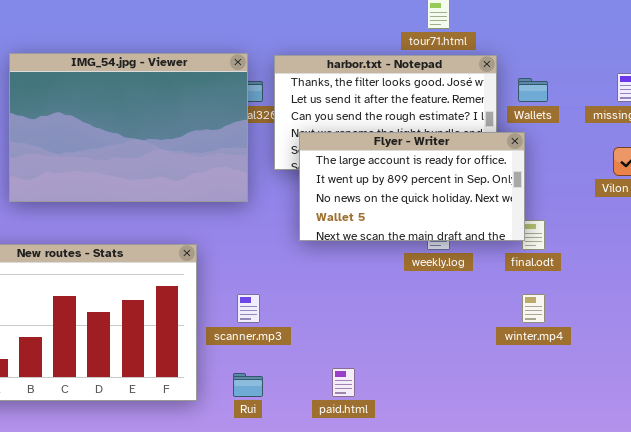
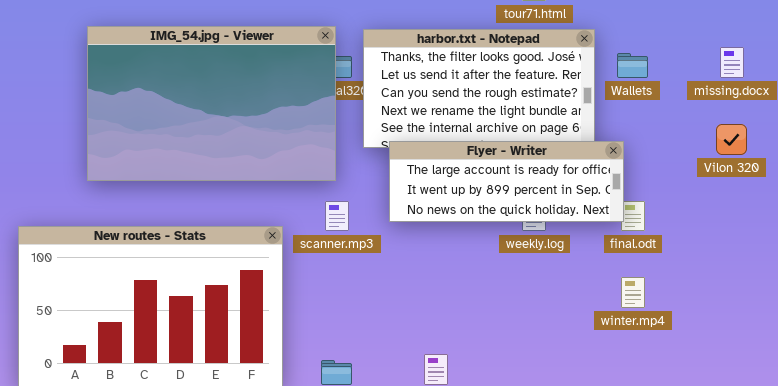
Flyer - Writer: [299,132,525,241] -> [389,141,624,222], resized
scanner.mp3: [237,294,260,323] -> [325,201,349,231], moved

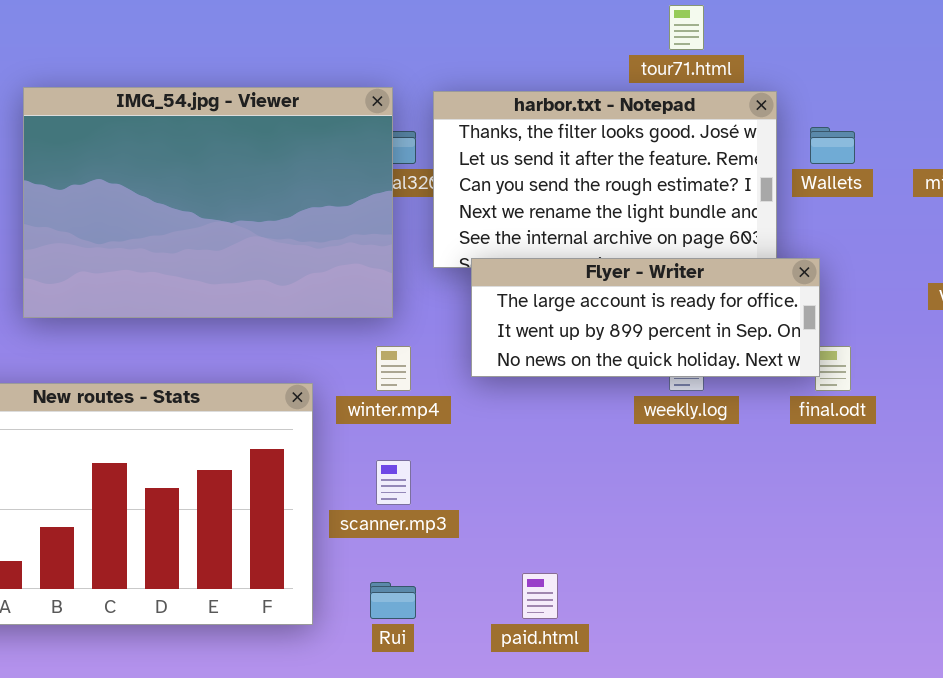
scanner.mp3: [325,201,349,231] -> [376,460,411,505], moved
winter.mp4: [621,277,645,308] -> [376,346,411,391], moved

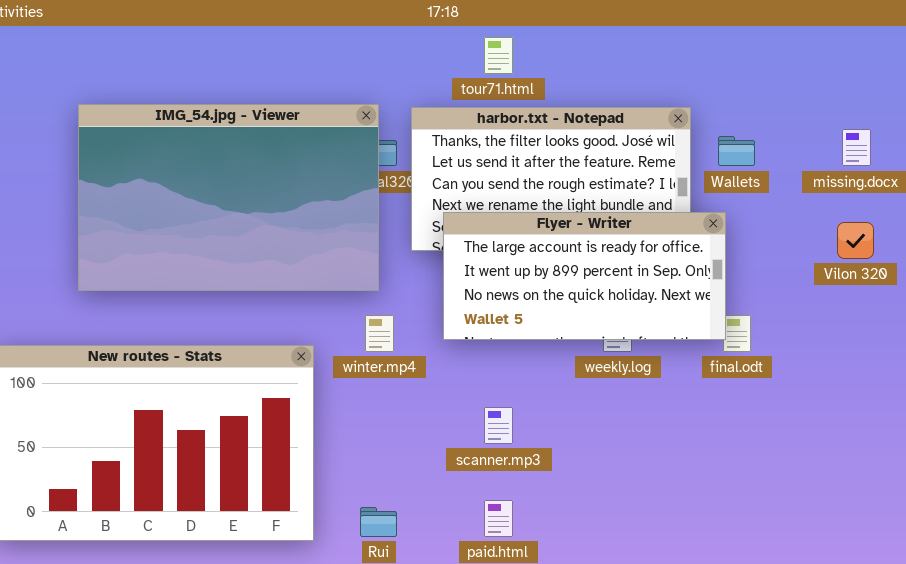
tour71.html: [669,5,704,50] -> [484,37,513,74], moved
Flyer - Writer: [471,258,820,377] -> [443,212,726,340], resized
scanner.mp3: [376,460,411,505] -> [484,407,513,444], moved

